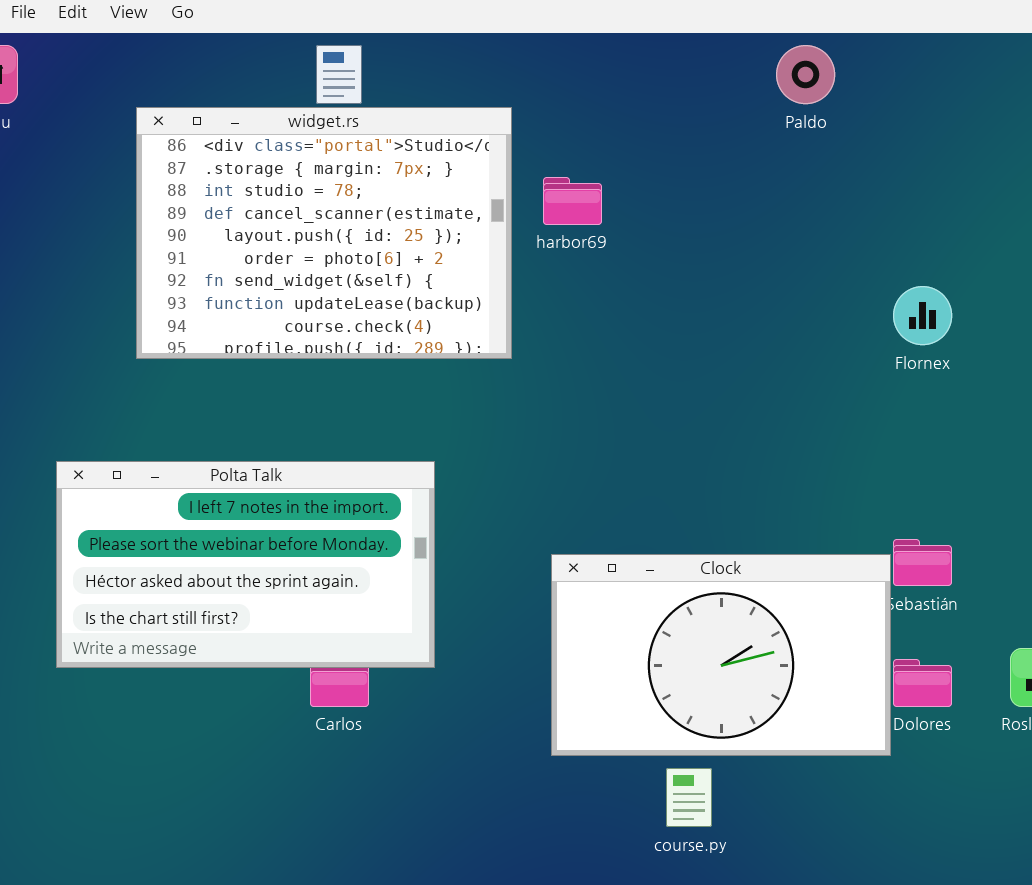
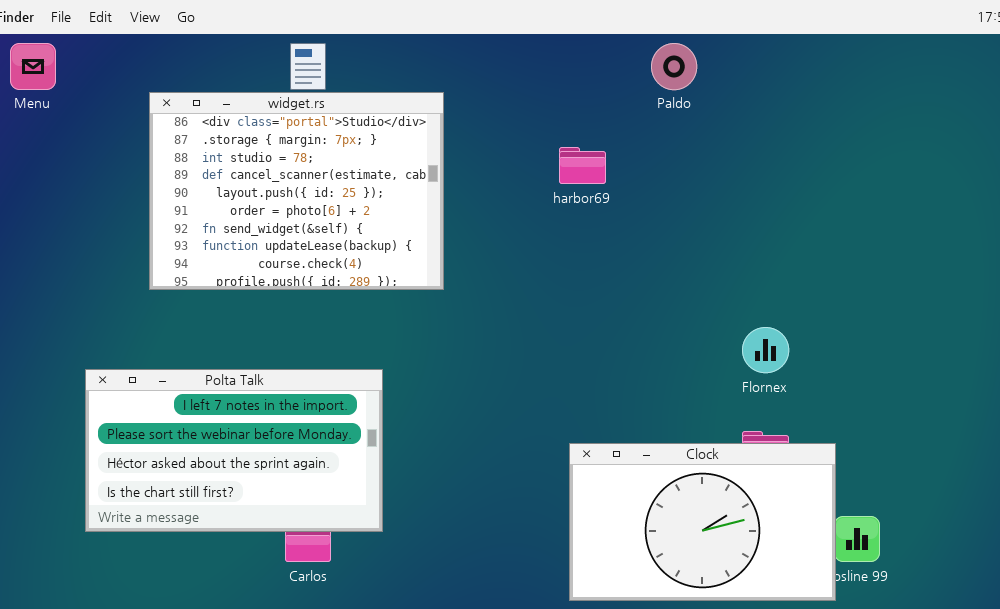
harbor69: [543,177,602,225] -> [559,147,606,184], moved
Flornex: [893,286,952,345] -> [742,327,789,373], moved
Clock: [551,554,891,756] -> [569,443,836,601], moved

